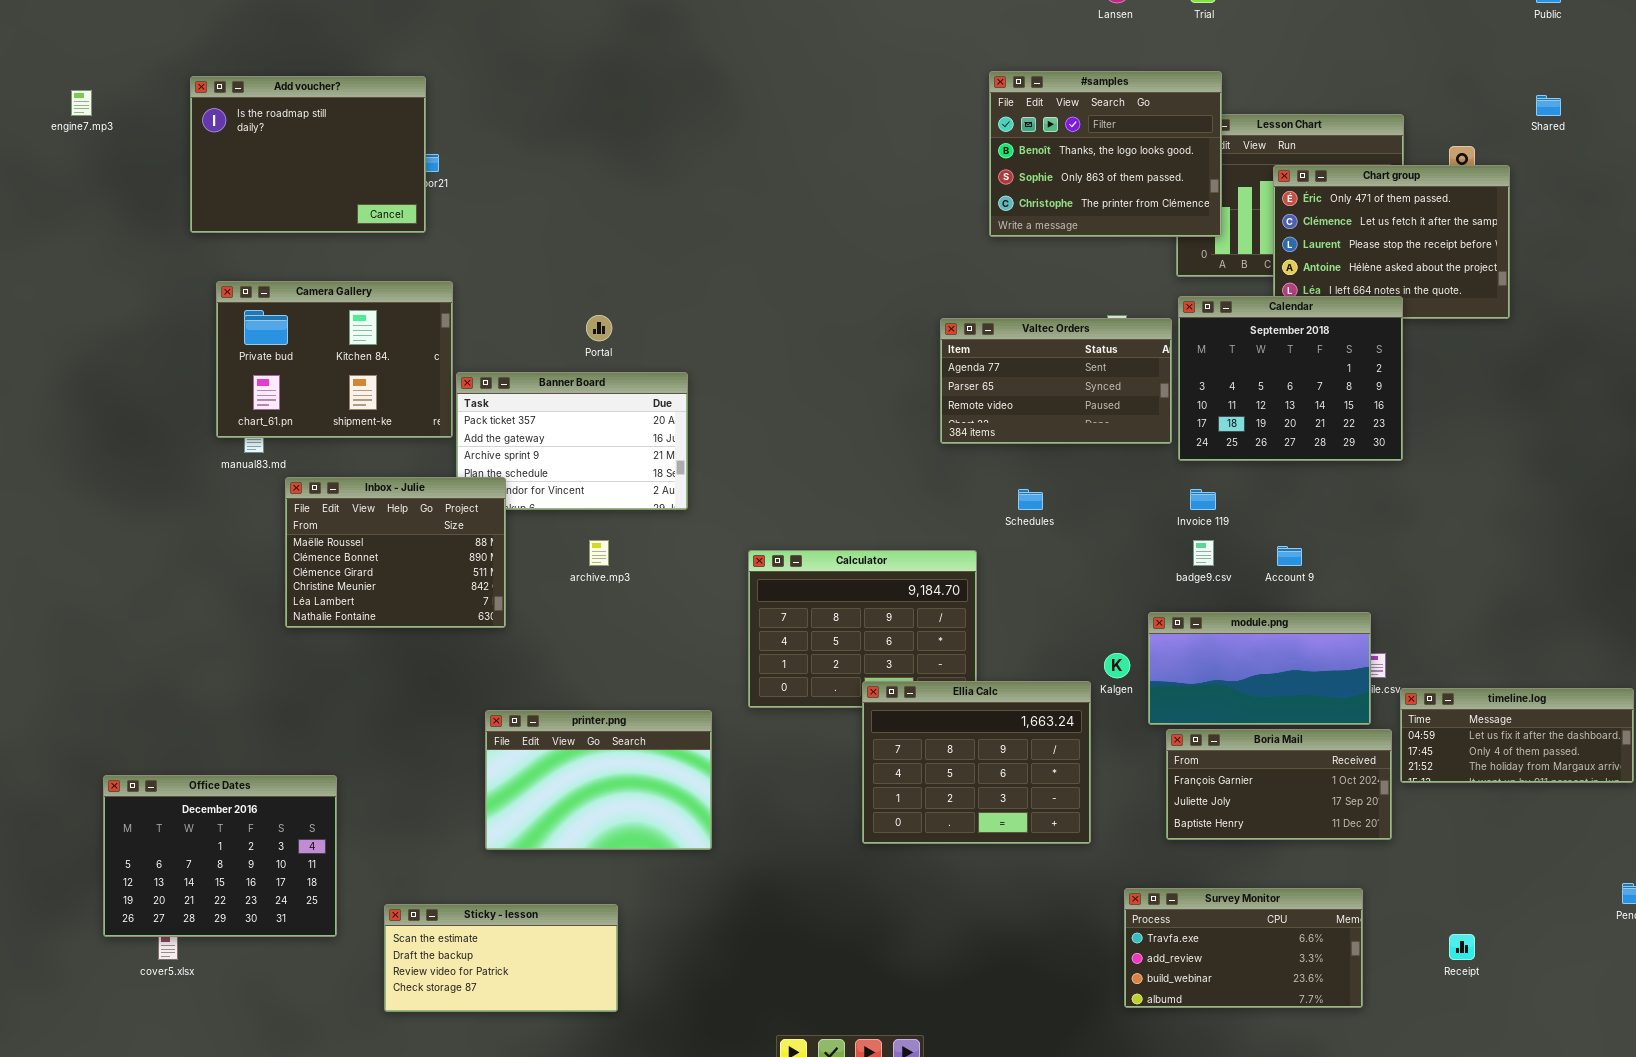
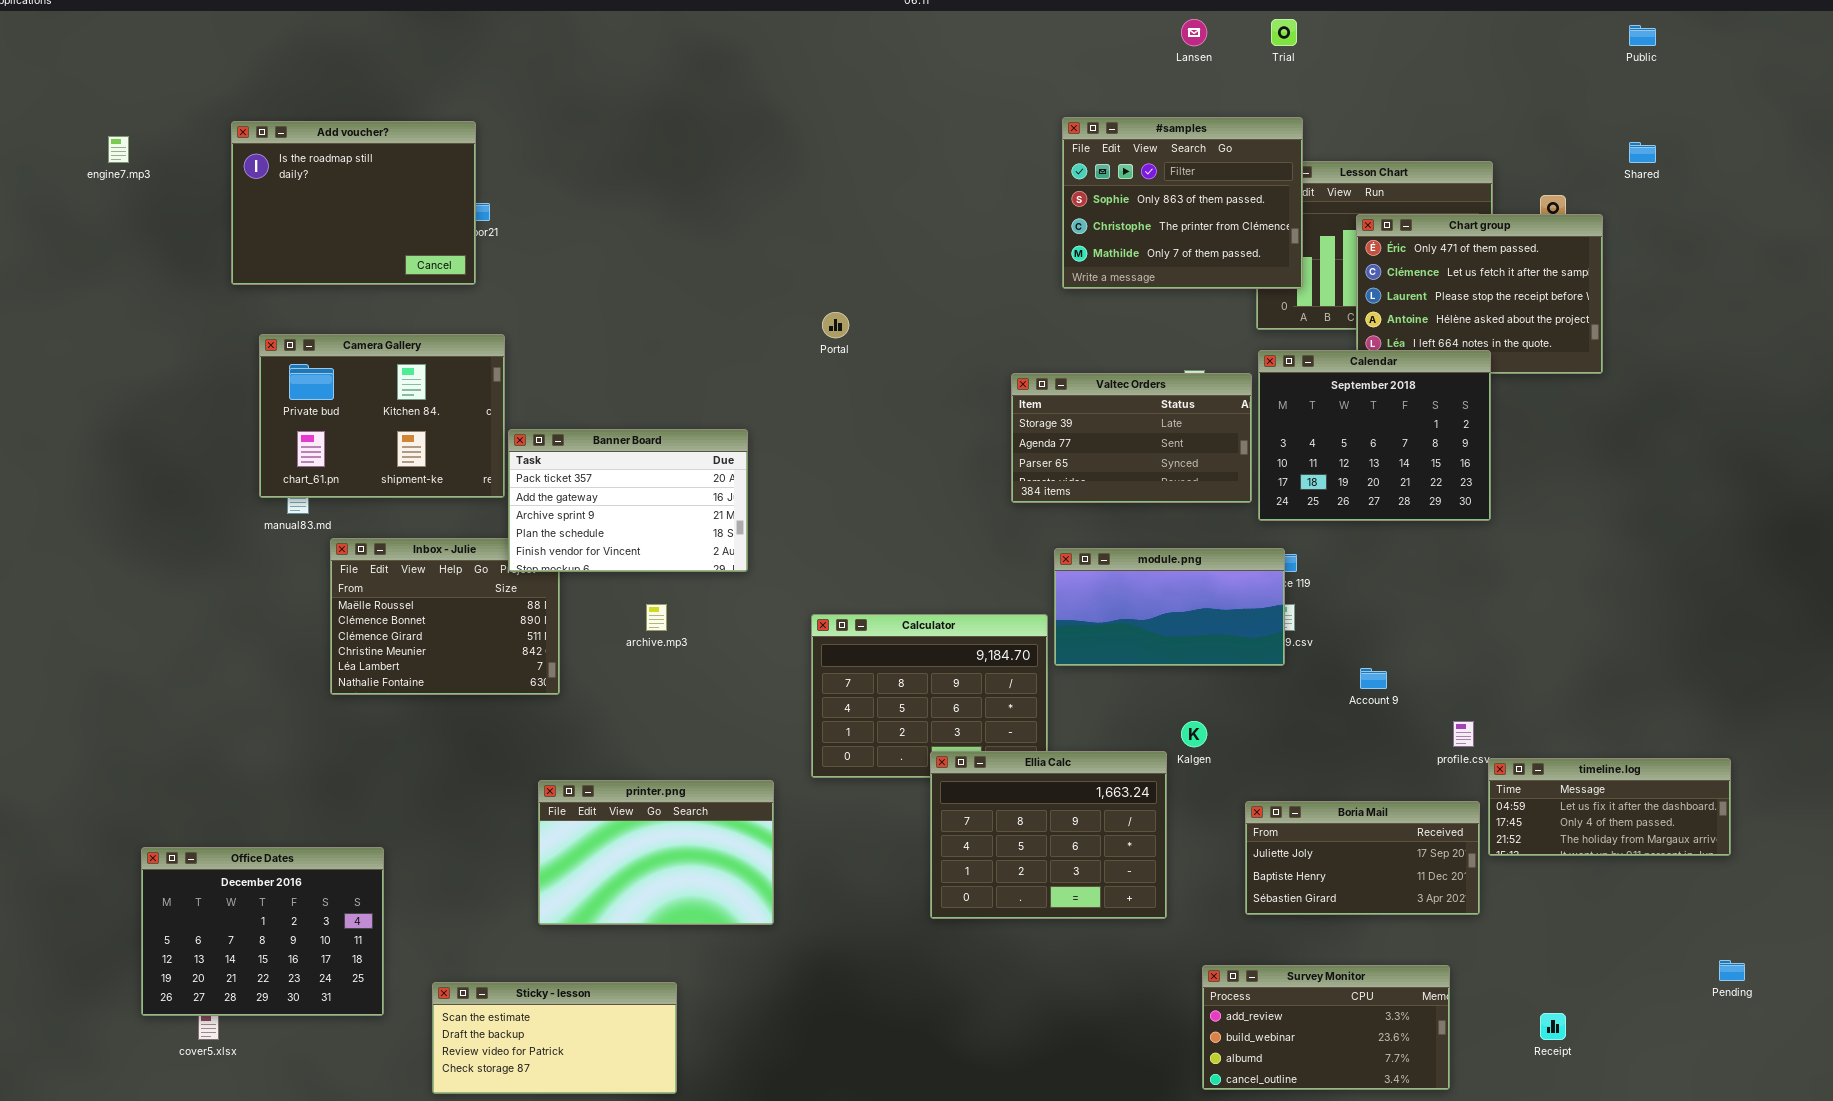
#samples: [989,71,1222,237] -> [1062,117,1303,289], scrolled down 1 row
Portal: [586,315,612,341] -> [822,312,849,338], moved
Valtec Orders: [940,318,1172,444] -> [1011,373,1252,503], scrolled up 1 row
Banner Board: [456,372,688,510] -> [508,429,748,572], raised
Account 9: [1277,546,1302,566] -> [1360,668,1387,689], moved
module.png: [1148,612,1371,725] -> [1054,548,1285,666], moved
Boria Mail: [1166,729,1392,840] -> [1245,801,1480,915], scrolled down 1 row
Survey Monitor: [1124,888,1363,1008] -> [1202,965,1450,1090], scrolled down 1 row

